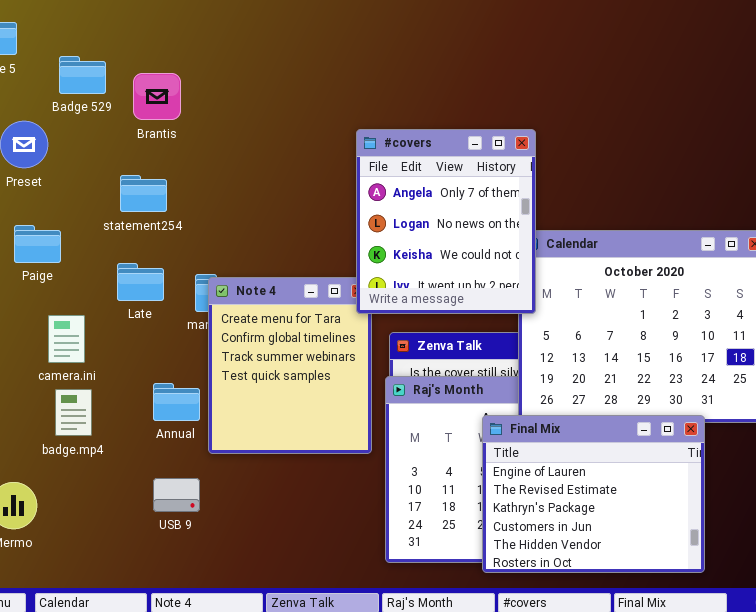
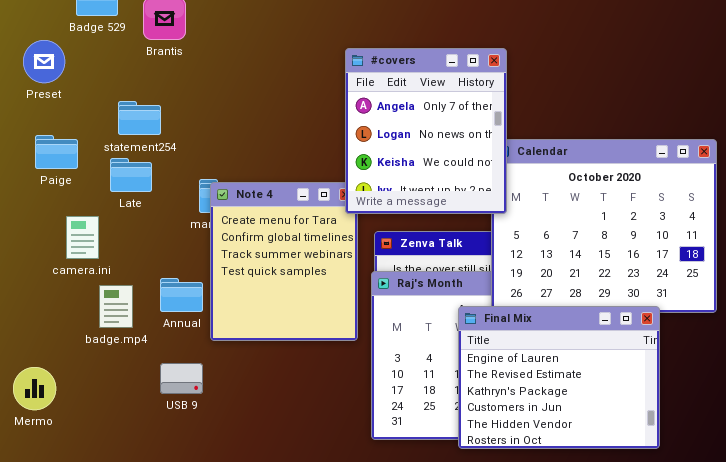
statement254: [120,175,167,212] -> [118,101,161,135], moved
Late: [117,263,164,301] -> [110,158,152,192], moved
badge.mp4: [55,389,92,436] -> [99,285,133,328], moved

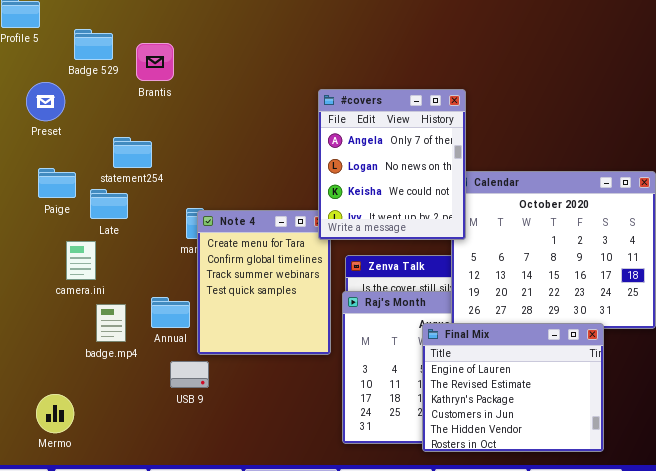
Late: [110,158,152,192] -> [90,189,128,219], moved
USB 9: [160,363,203,394] -> [170,361,209,388], moved
Mermo: [13,367,56,410] -> [36,394,74,433], moved

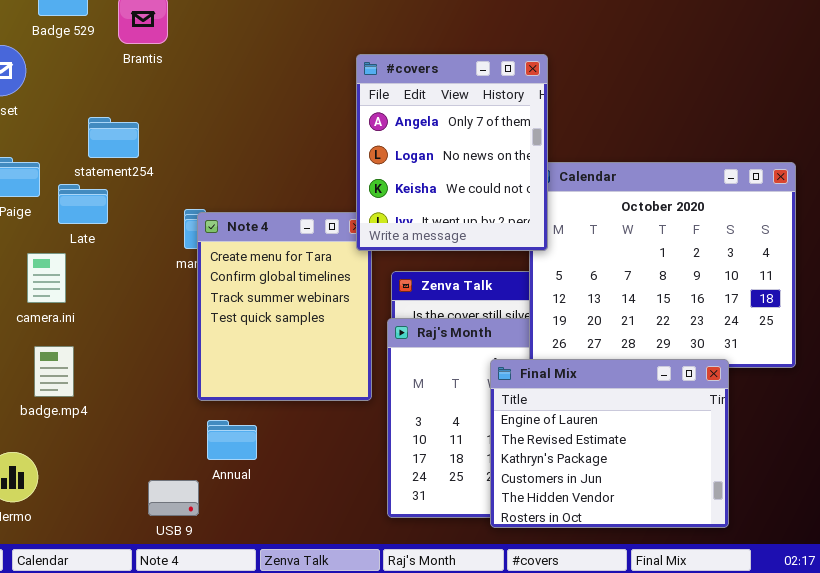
Annual: [151,297,190,328] -> [207,420,257,460], moved
badge.mp4: [96,304,126,342] -> [34,346,74,397], moved
USB 9: [170,361,209,388] -> [148,480,199,516], moved

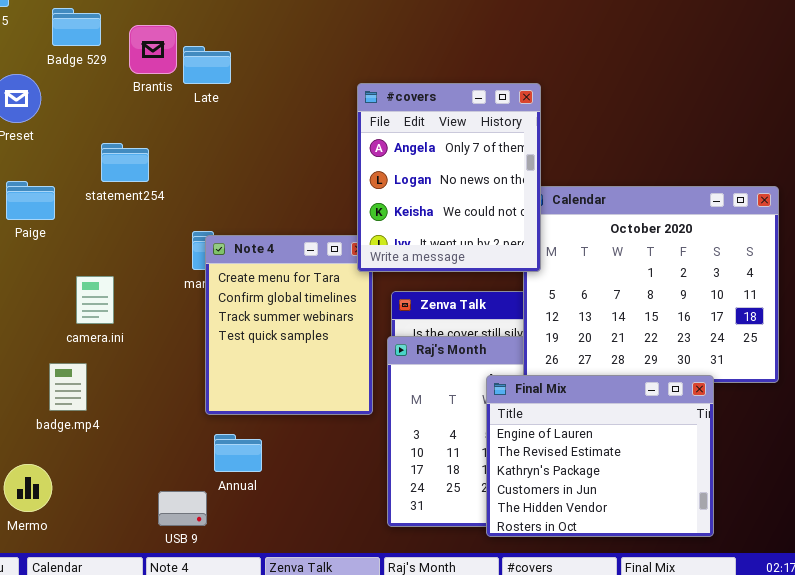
Late: [58,184,108,224] -> [183,46,231,84], moved
camera.ini: [27,253,66,303] -> [76,276,114,324], moved

